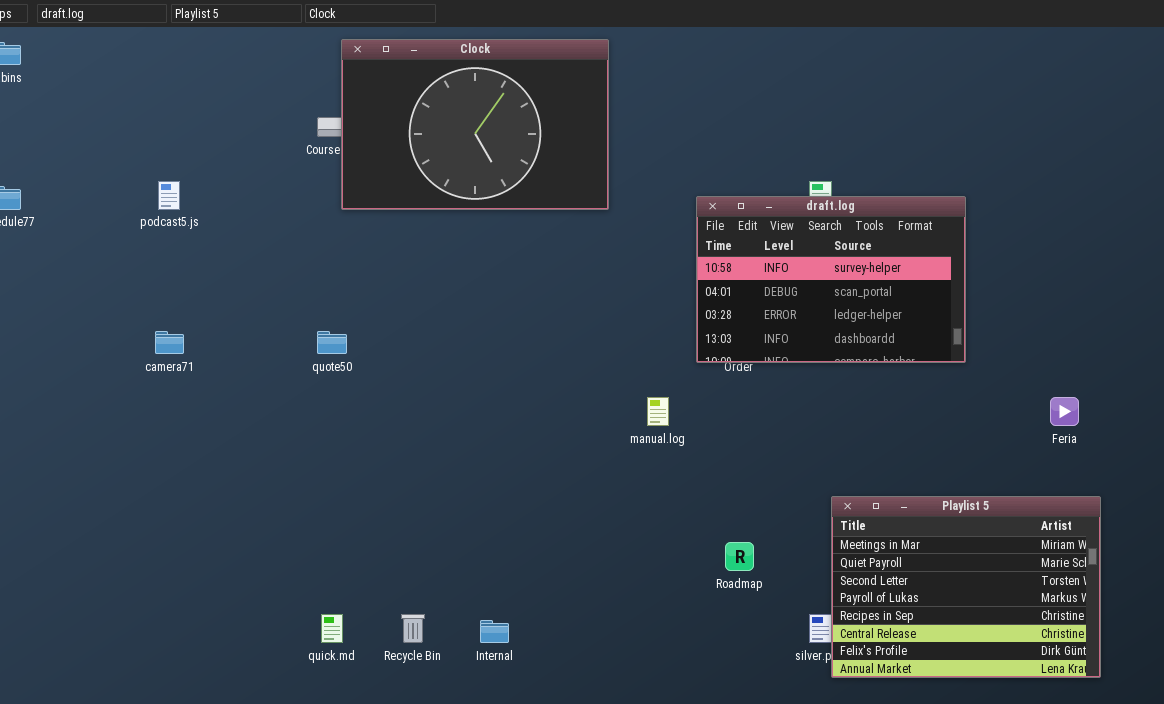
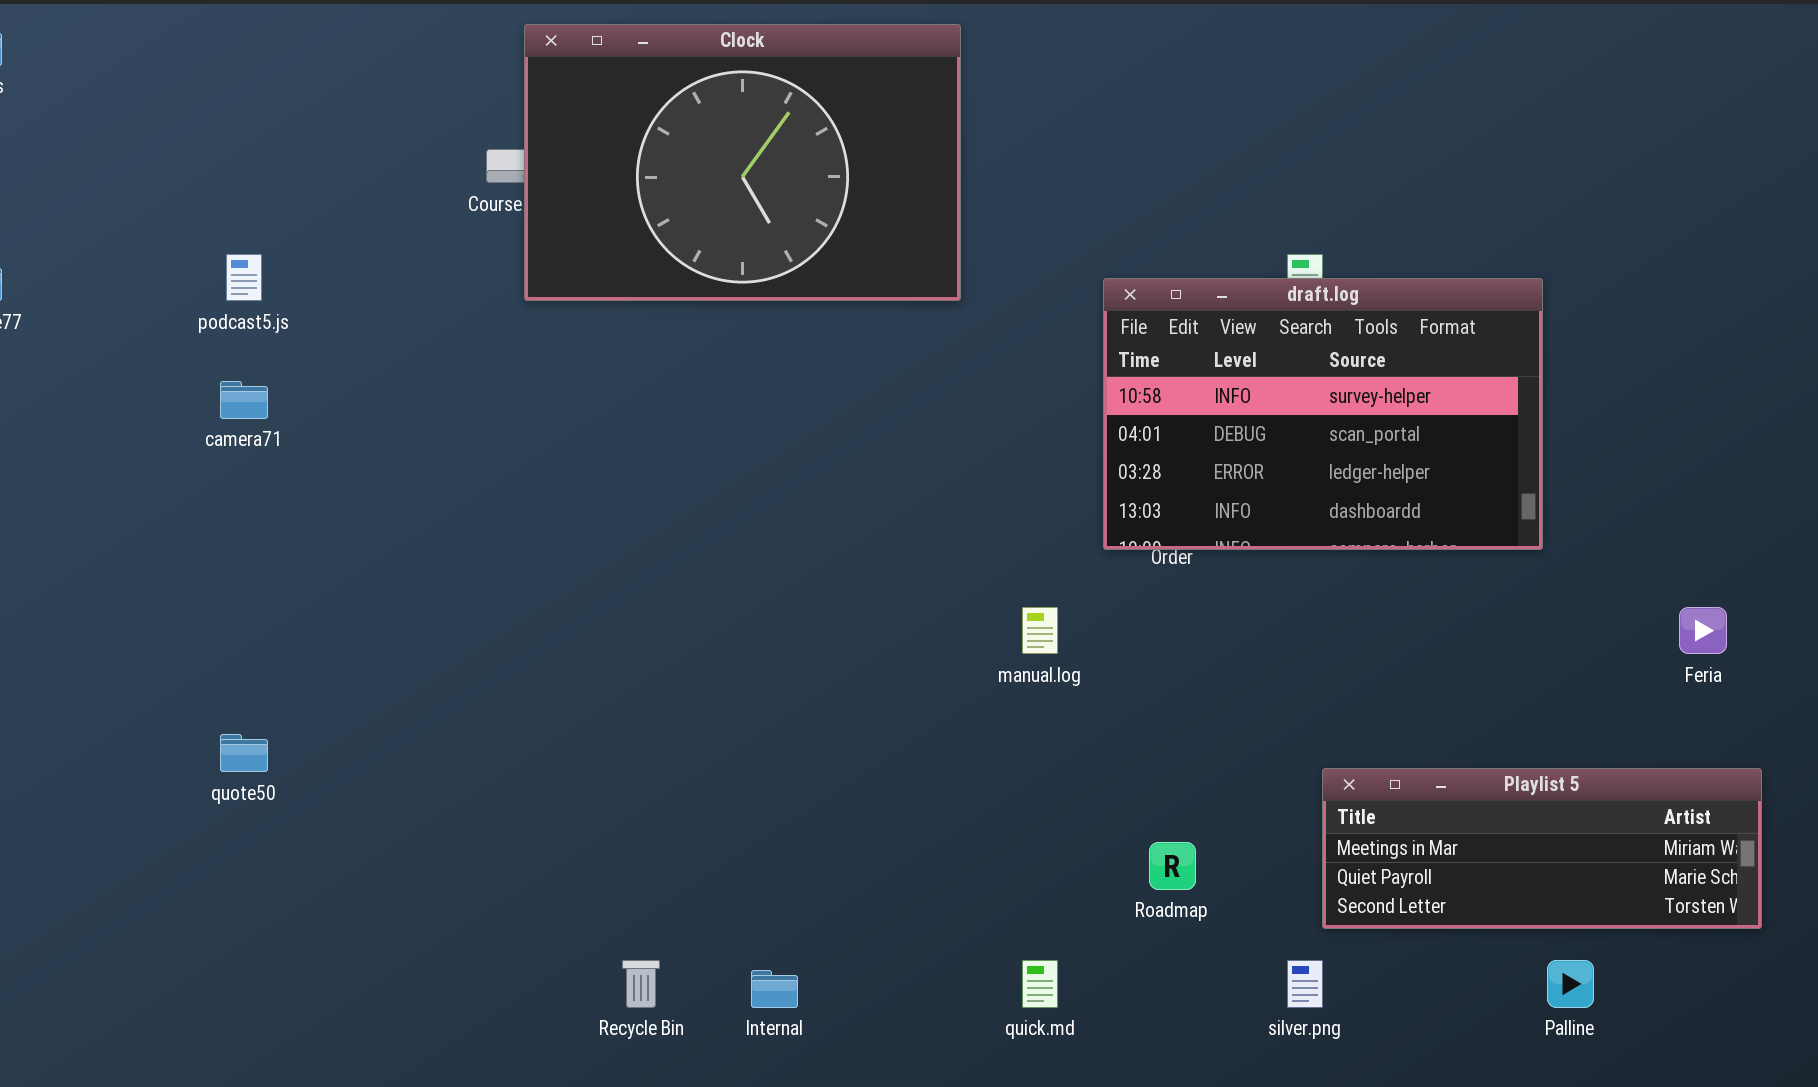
camera71: [155,331,184,354] -> [220,381,268,419], moved
quote50: [317,331,347,354] -> [220,734,268,772], moved
Playlist 5: [831,496,1101,678] -> [1322,768,1762,929], resized
quick.md: [321,614,343,643] -> [1022,960,1058,1008], moved

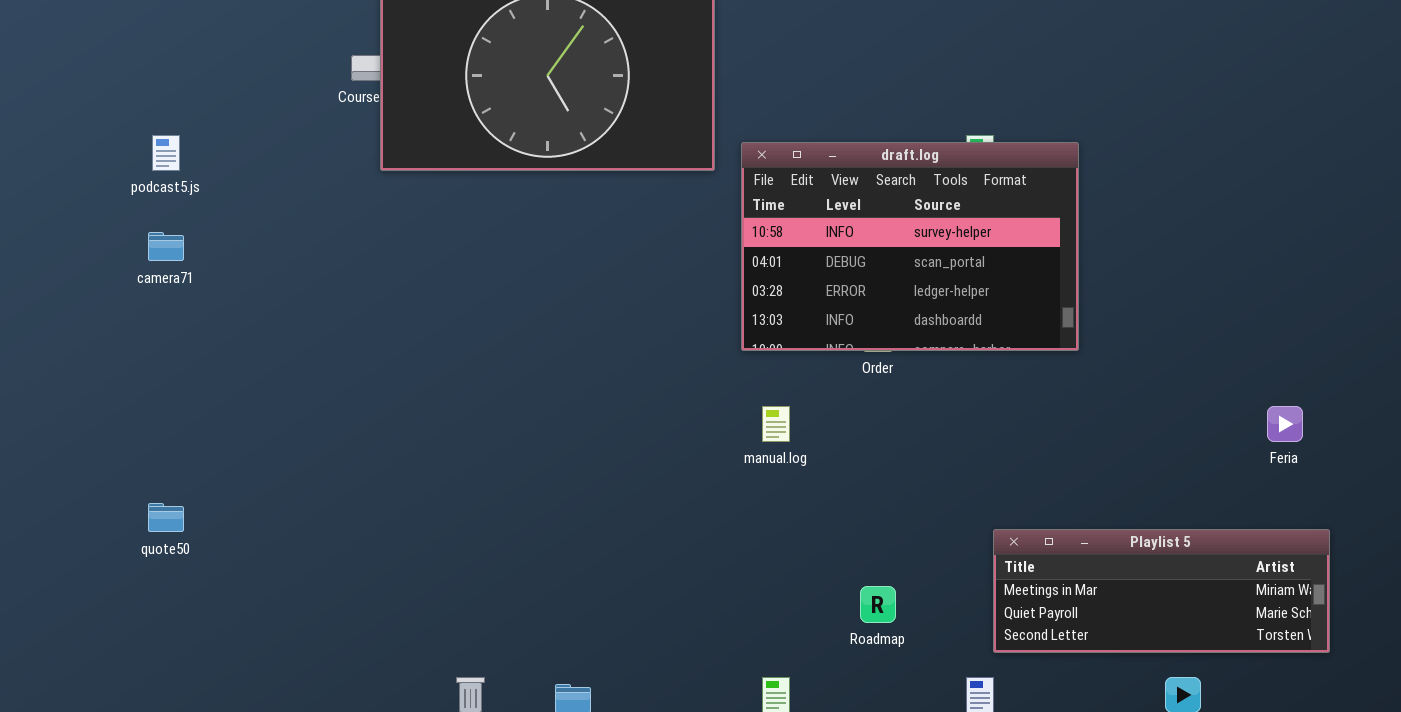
draft.log: [1103,278,1543,550] -> [741,142,1079,351], moved

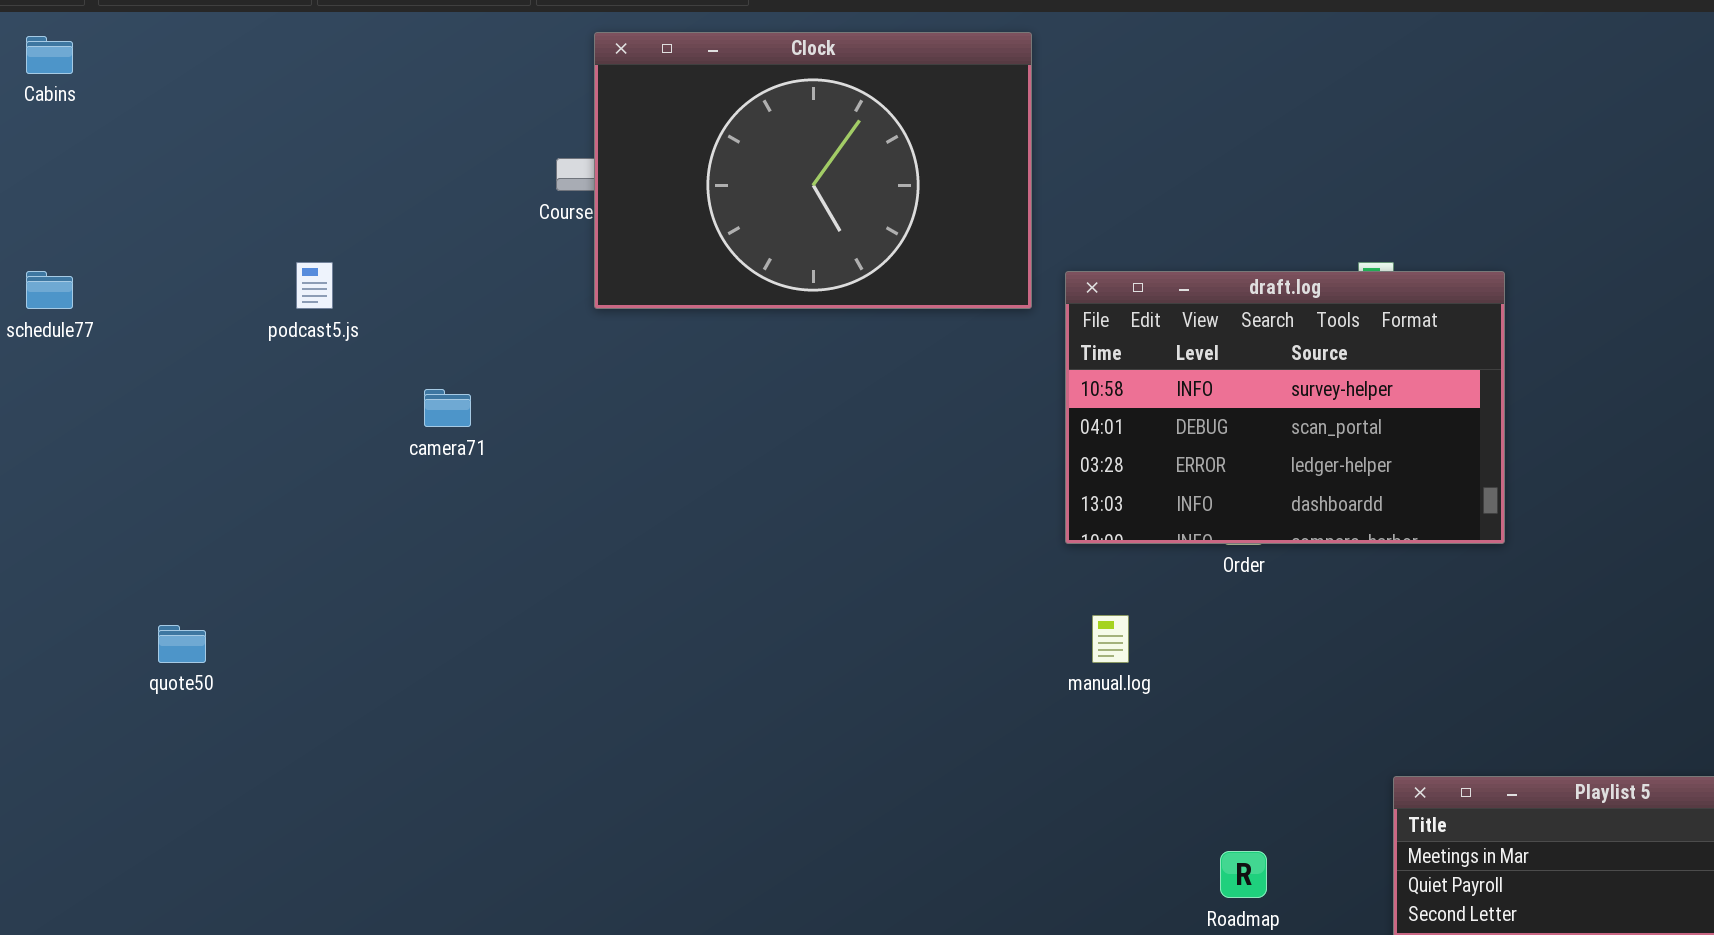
camera71: [148,232,184,261] -> [424,389,471,427], moved
quote50: [148,503,184,532] -> [158,625,206,663], moved

